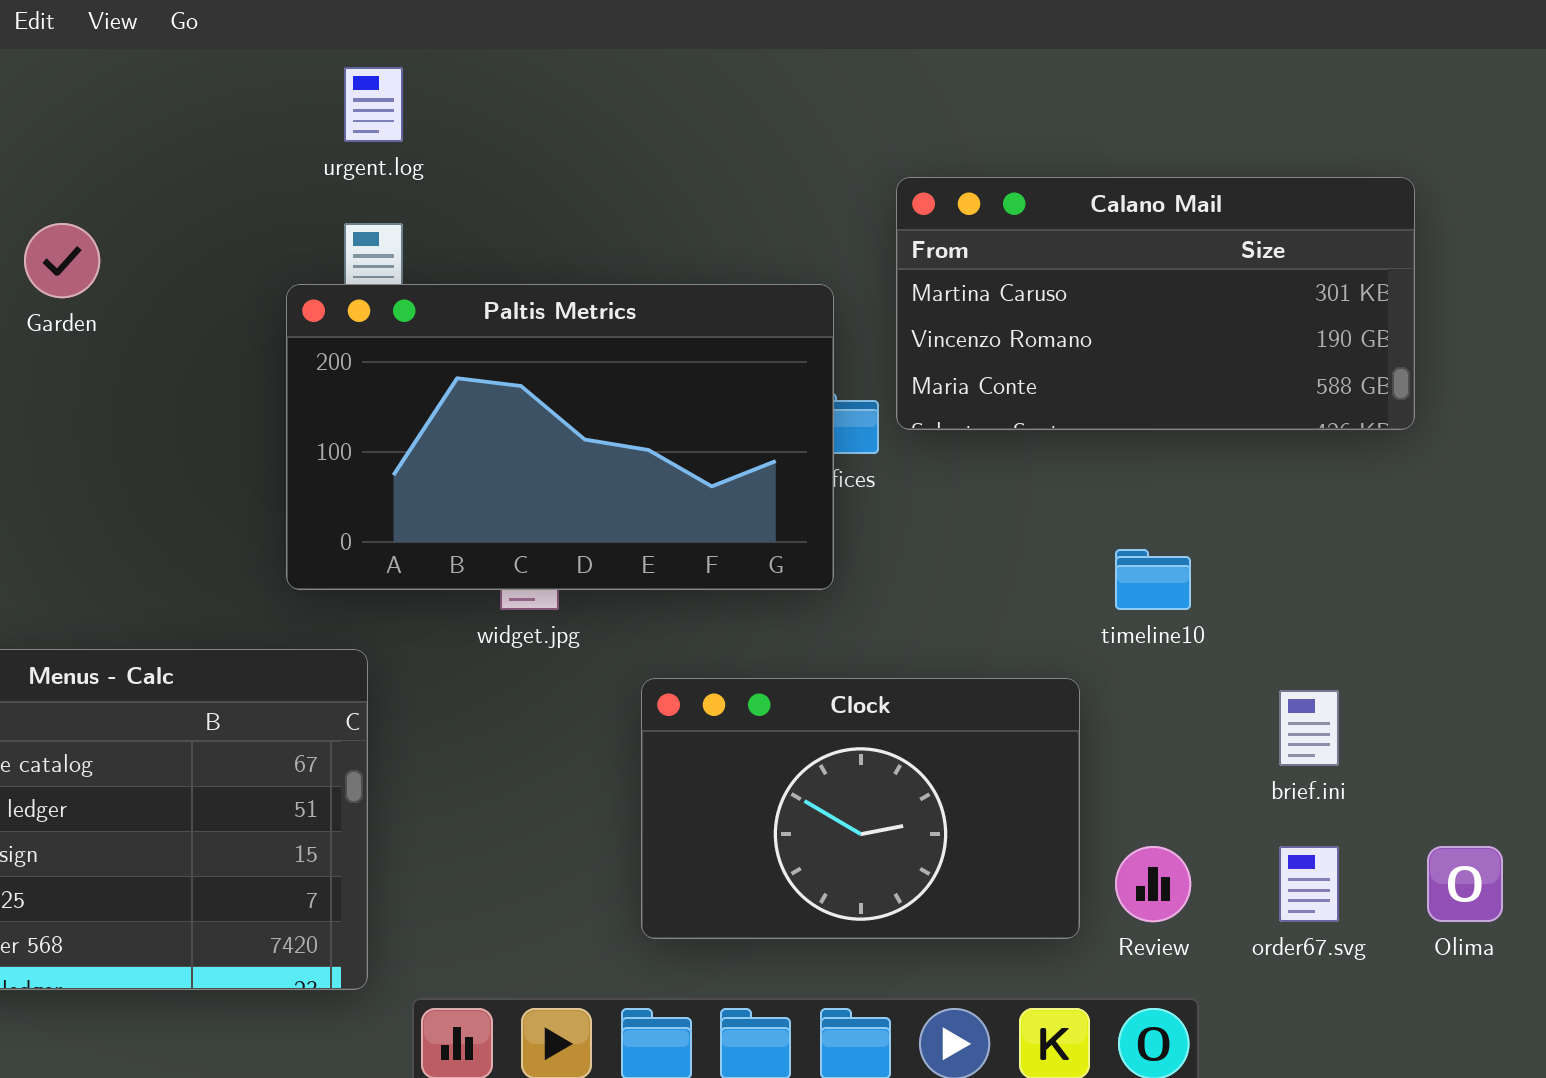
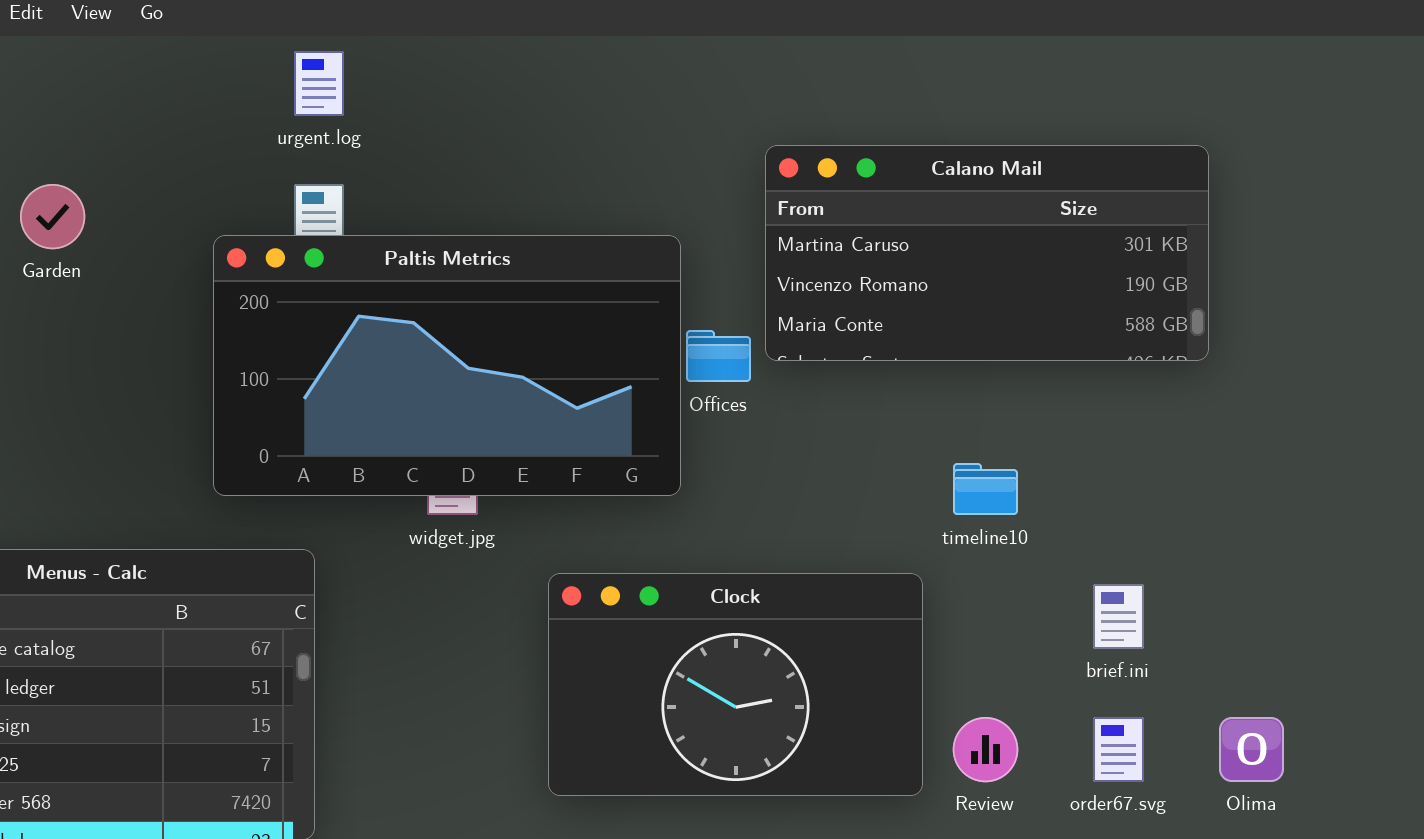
Paltis Metrics: [286,284,834,590] -> [213,235,681,496], moved

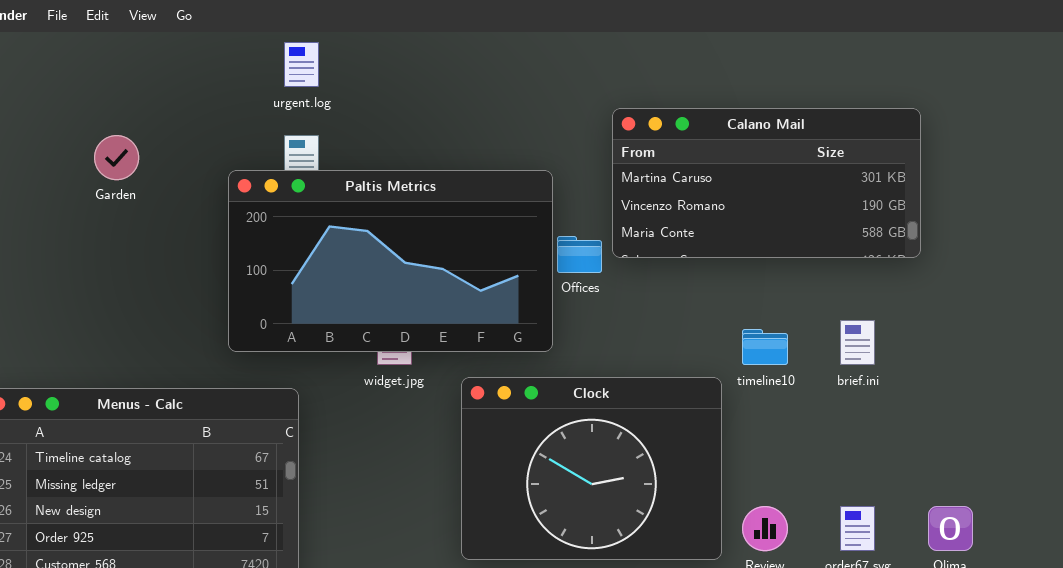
Clock: [548,573,923,796] -> [461,377,722,560], resized
brief.ini: [1093,584,1144,649] -> [840,320,875,365], moved

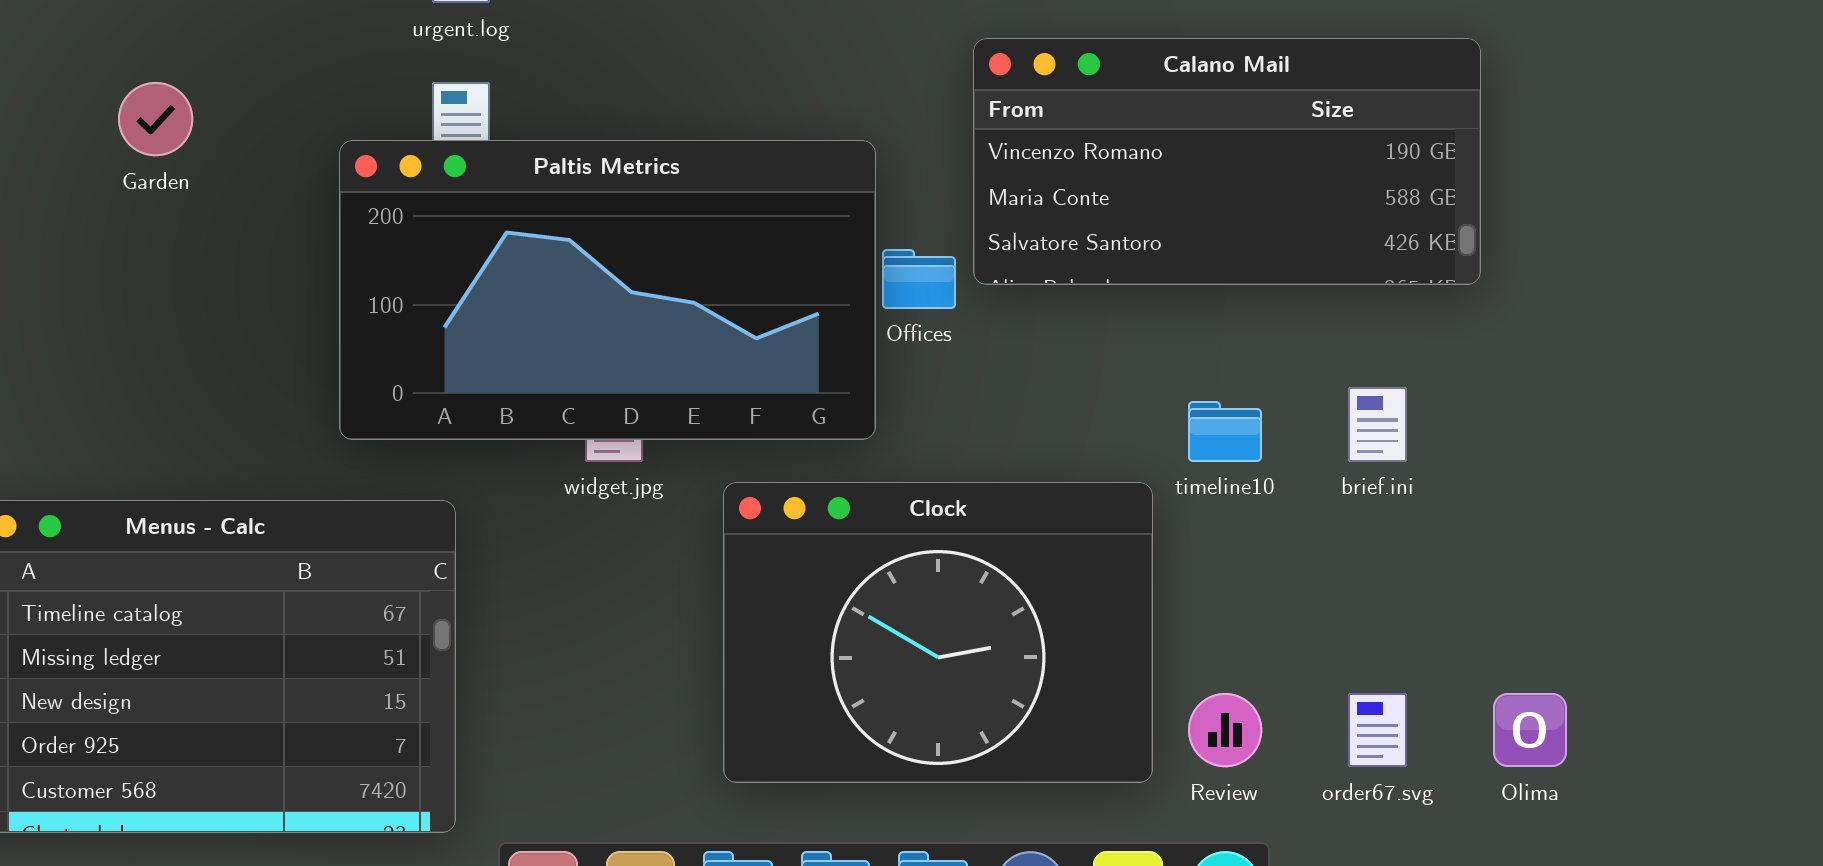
Calano Mail: [612,108,921,258] -> [973,38,1481,285], scrolled down 1 row

